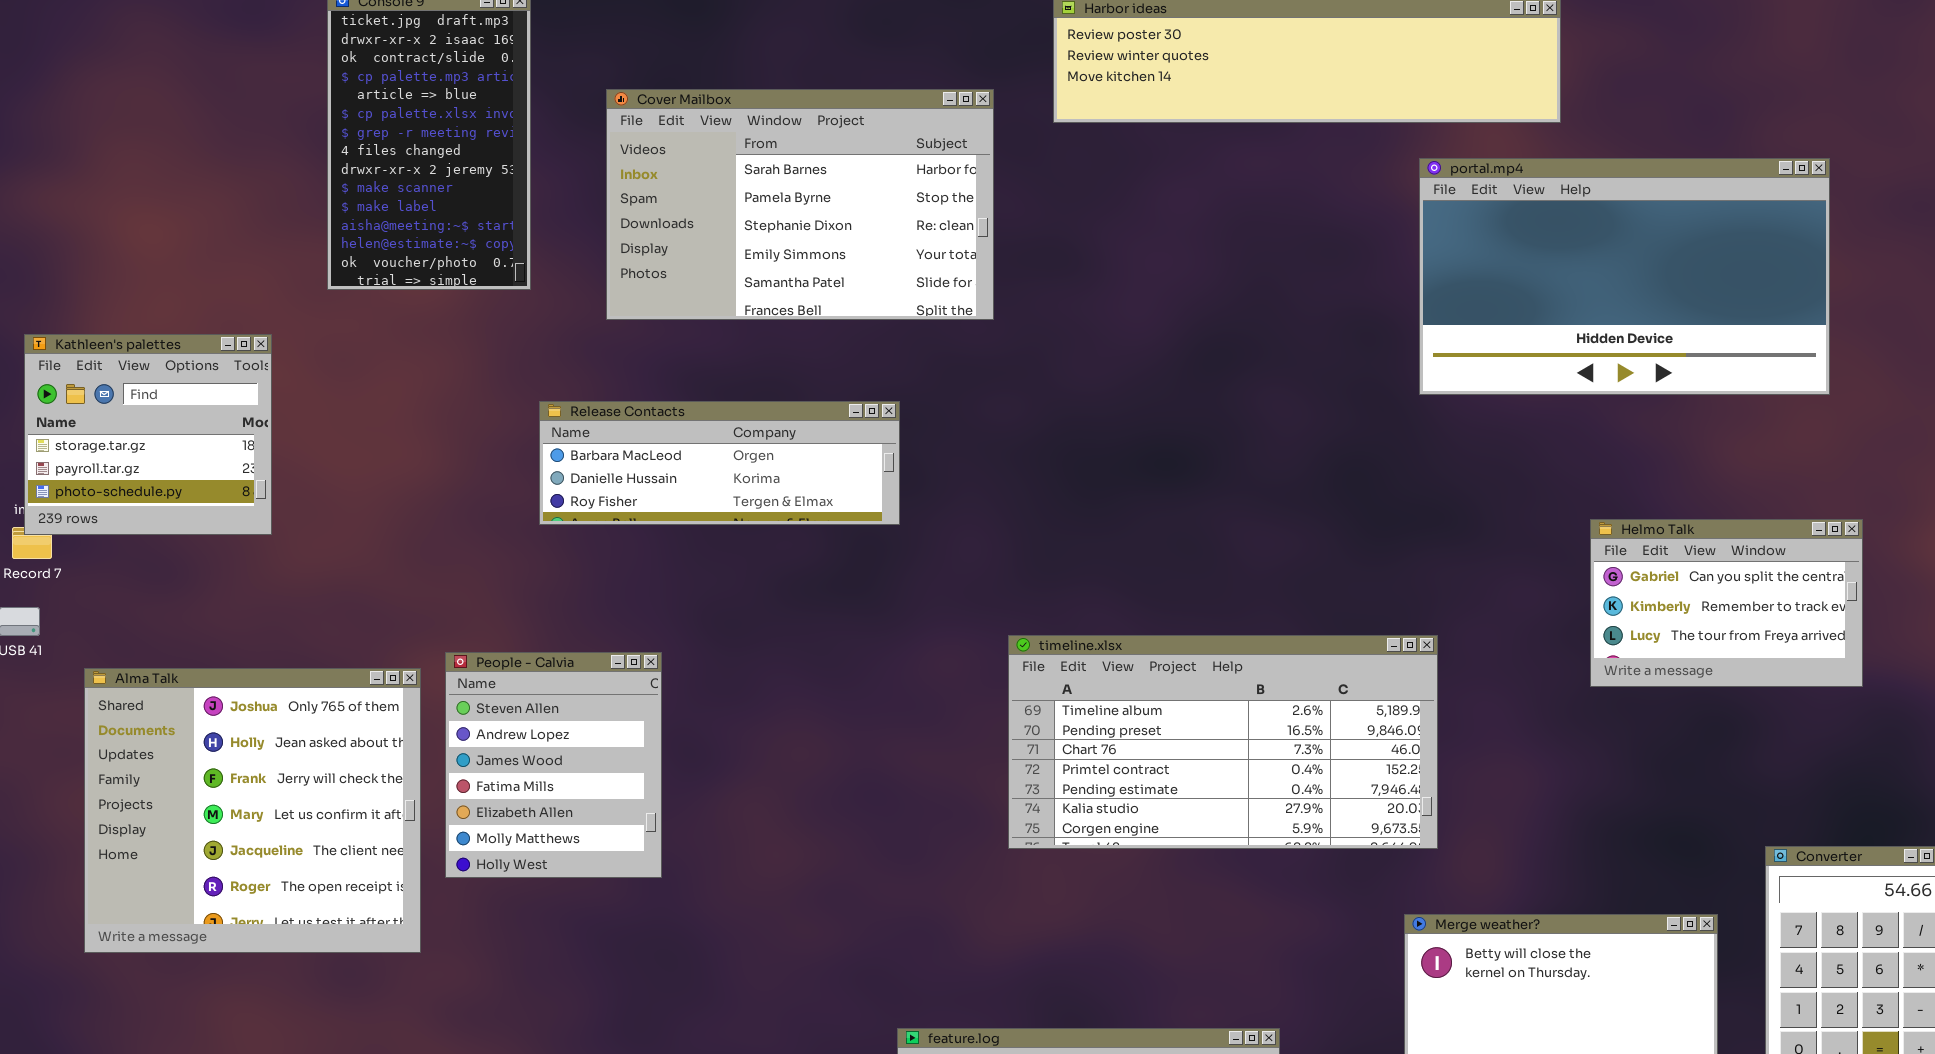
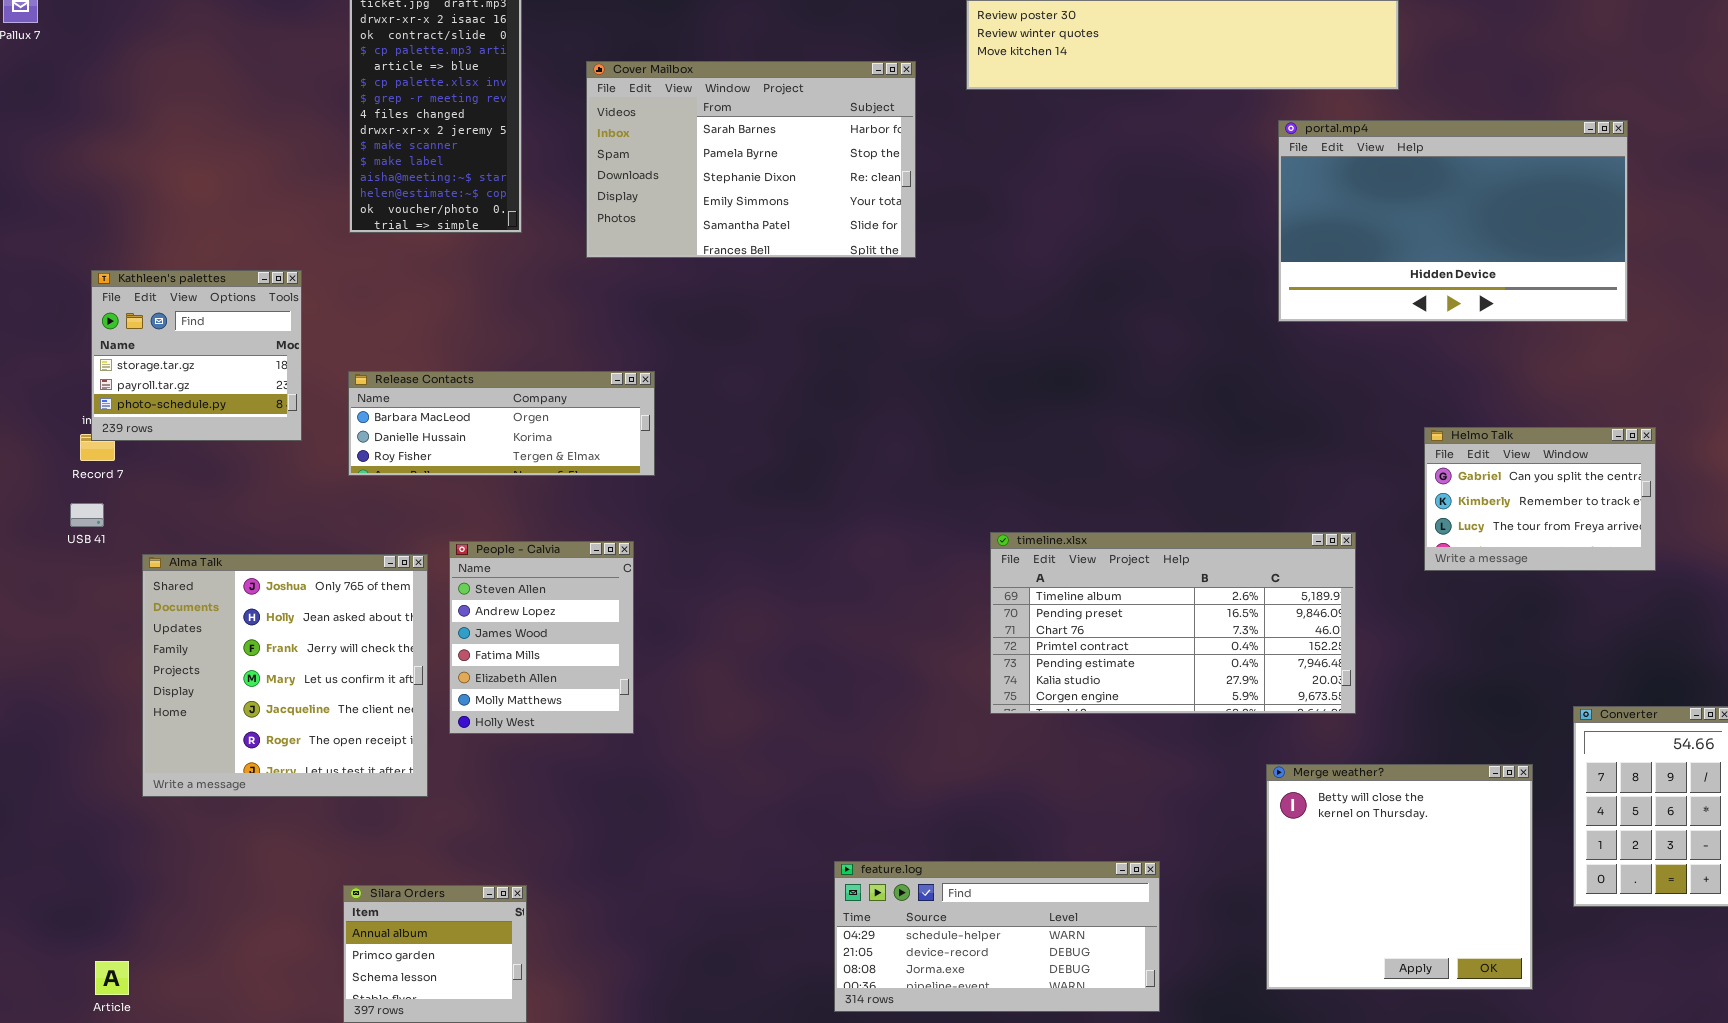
Release Contacts: [539,401,900,525] -> [348,371,655,476], moved
timeline.xlsx: [1008,635,1438,849] -> [990,532,1356,714], moved

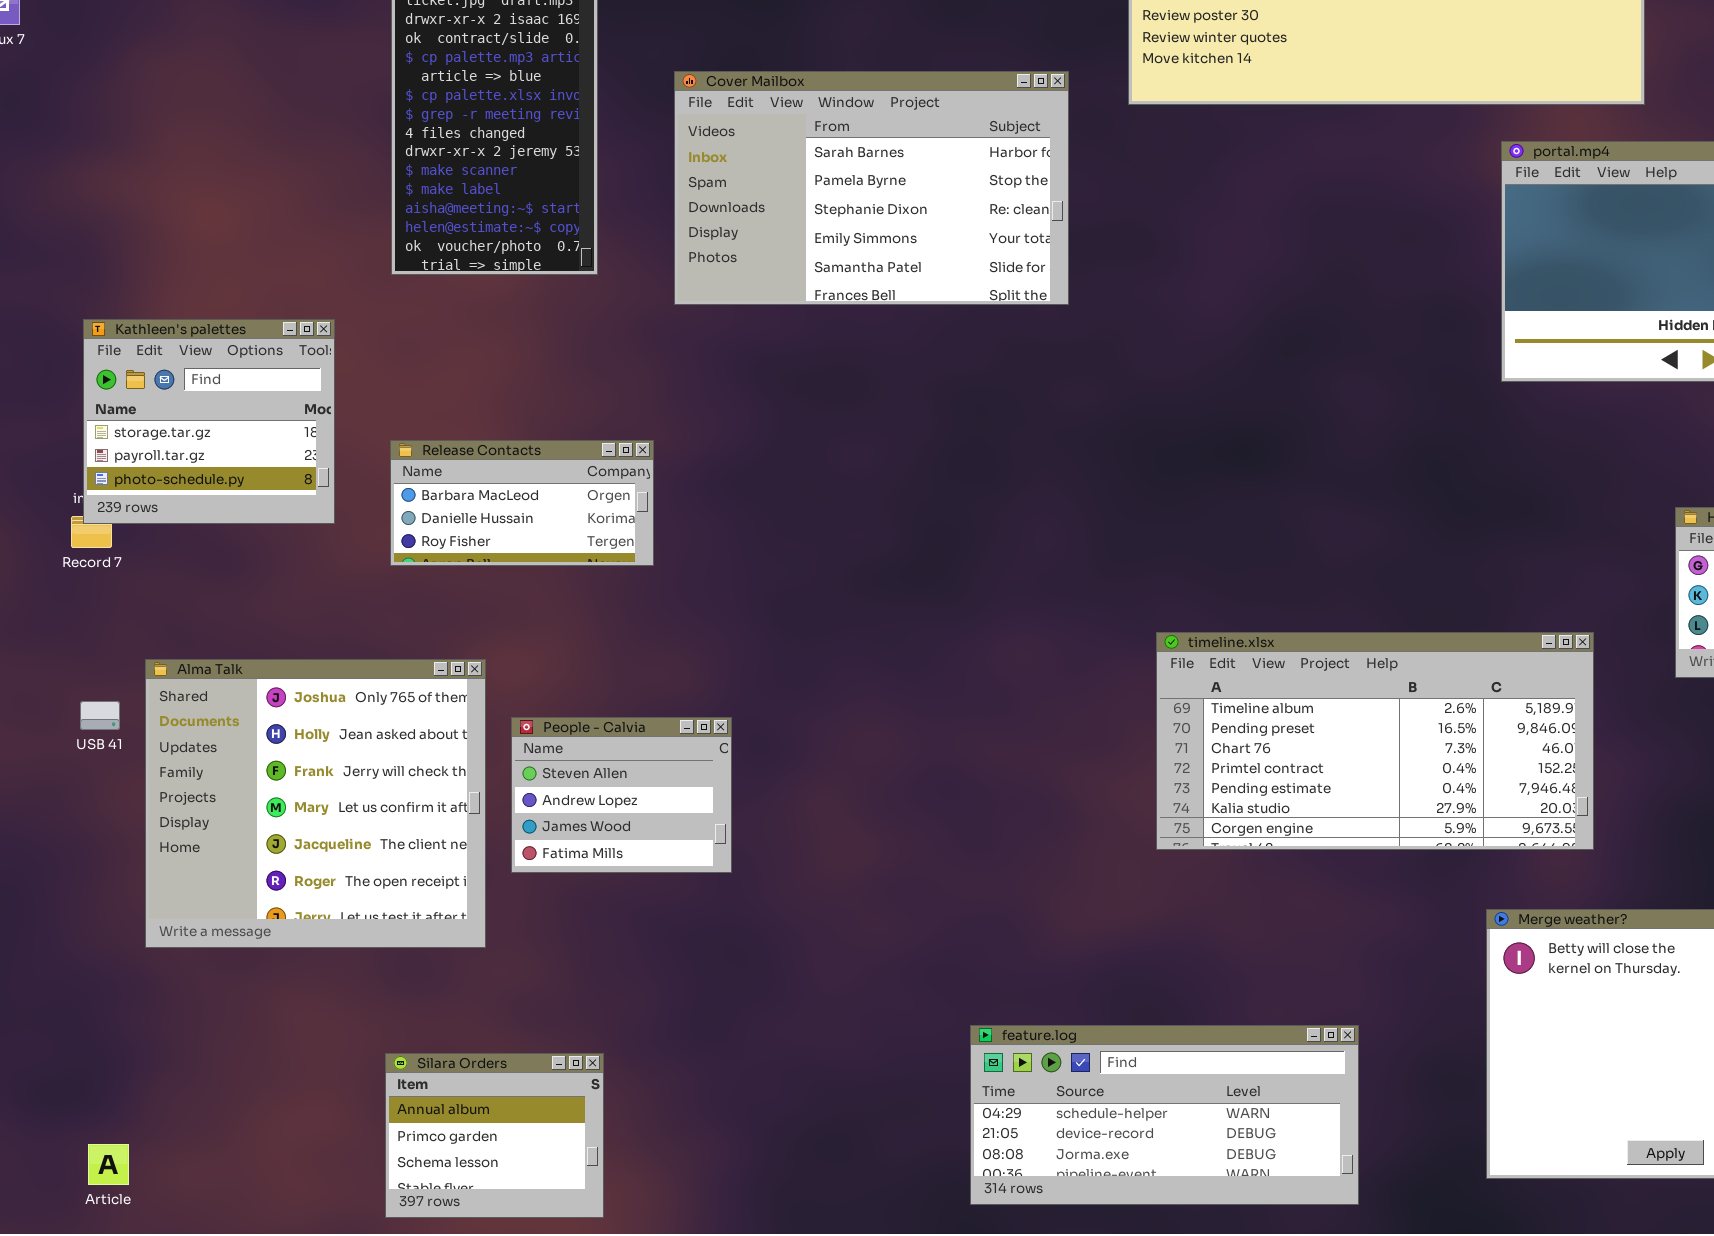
Release Contacts: [348,371,655,476] -> [390,440,654,566], resized
USB 41: [70,503,104,527] -> [80,701,120,730], moved
People - Calvia: [449,541,634,734] -> [511,717,732,873], resized

